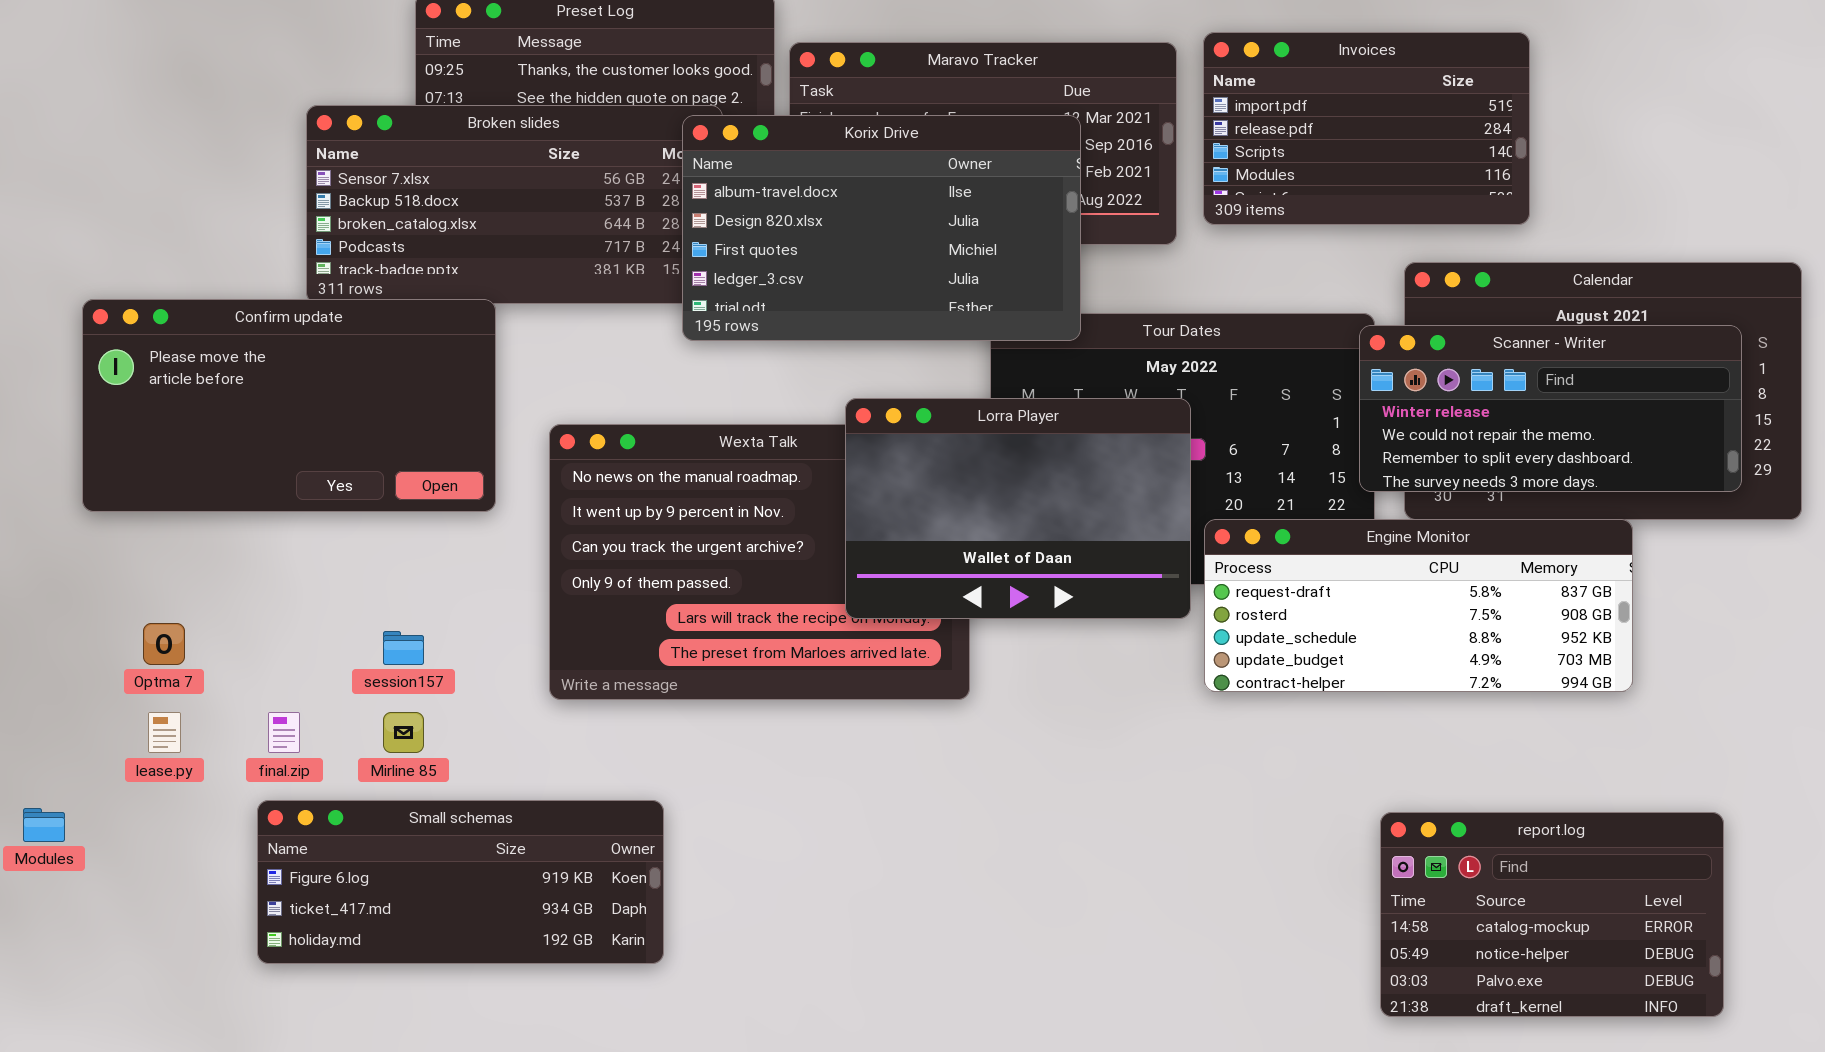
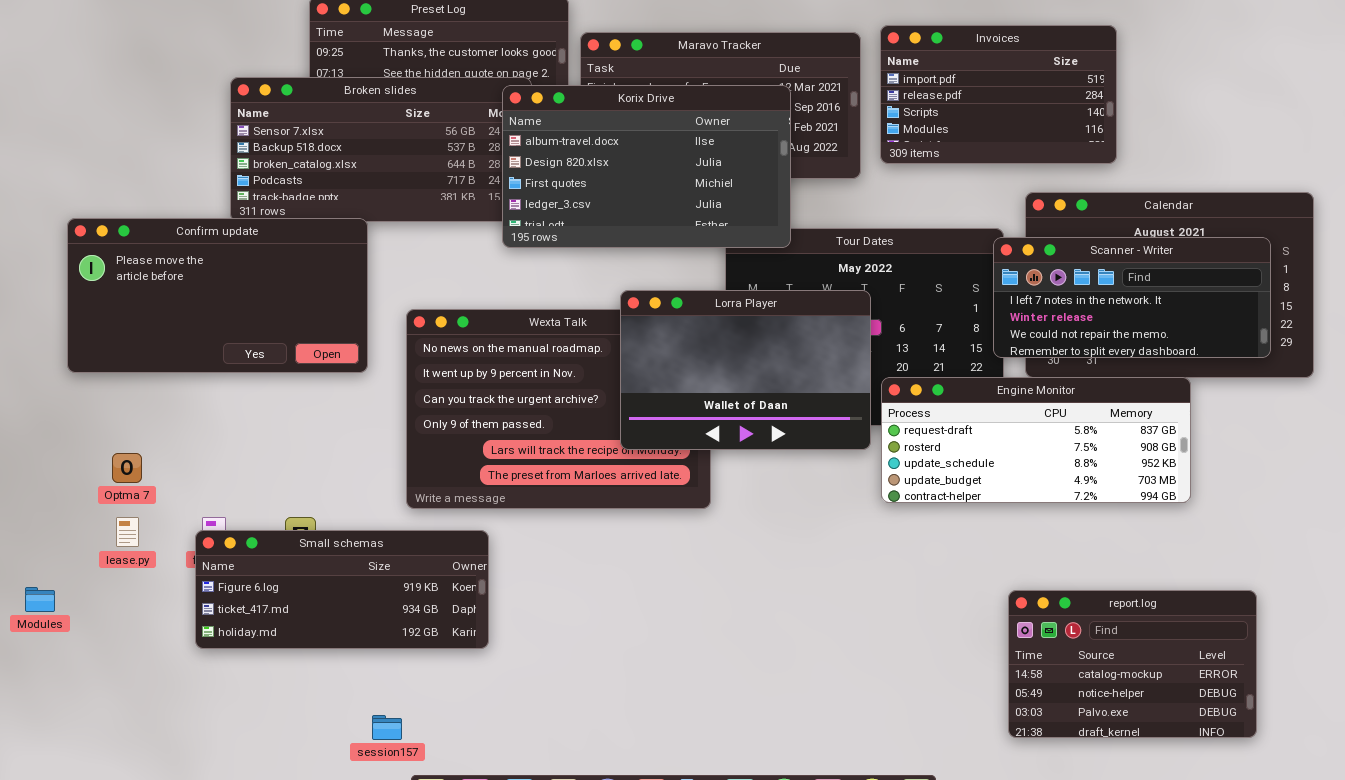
Scanner - Writer: [1359,325,1742,492] -> [993,237,1271,358], scrolled up 1 row
session157: [383,631,424,665] -> [372,715,402,740], moved
Small schemas: [257,800,664,964] -> [195,530,489,649], moved

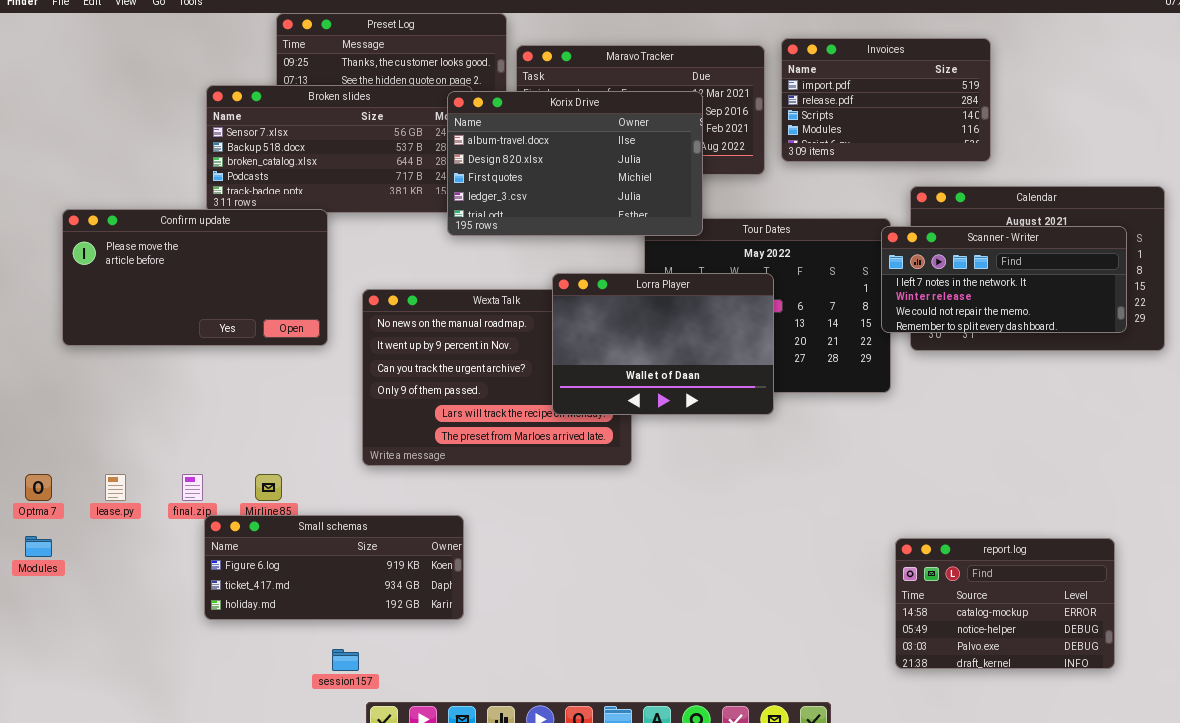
Engine Monitor: [881,377,1191,503] -> none, closed
Optma 7: [112,453,142,483] -> [25,474,52,501], moved
Small schemas: [195,530,489,649] -> [204,515,464,620], moved

